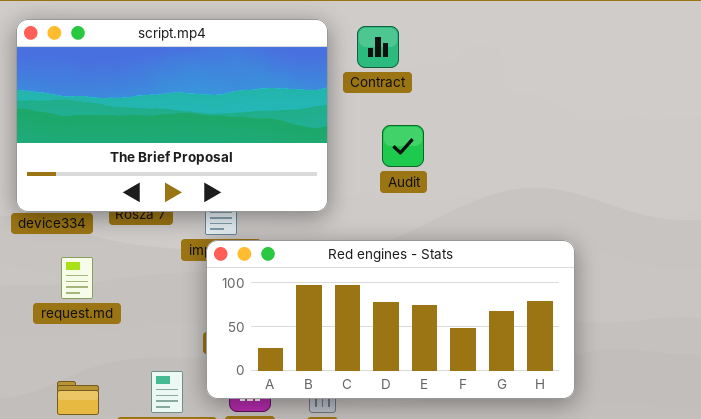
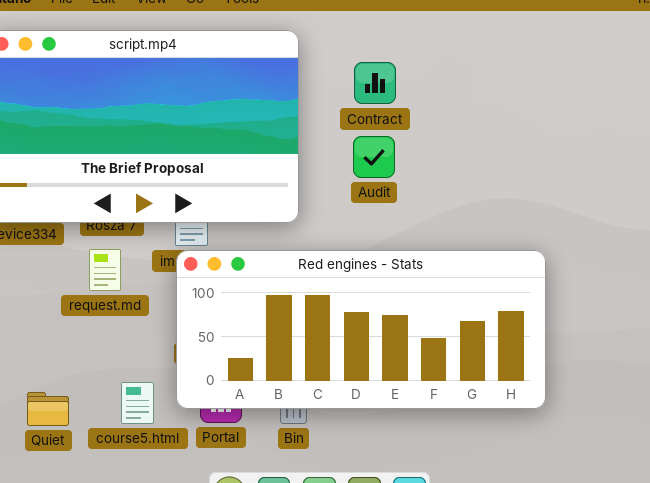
Contract: [357,26,399,68] -> [354,62,396,104], moved
request.md: [61,257,93,299] -> [89,249,121,291], moved

